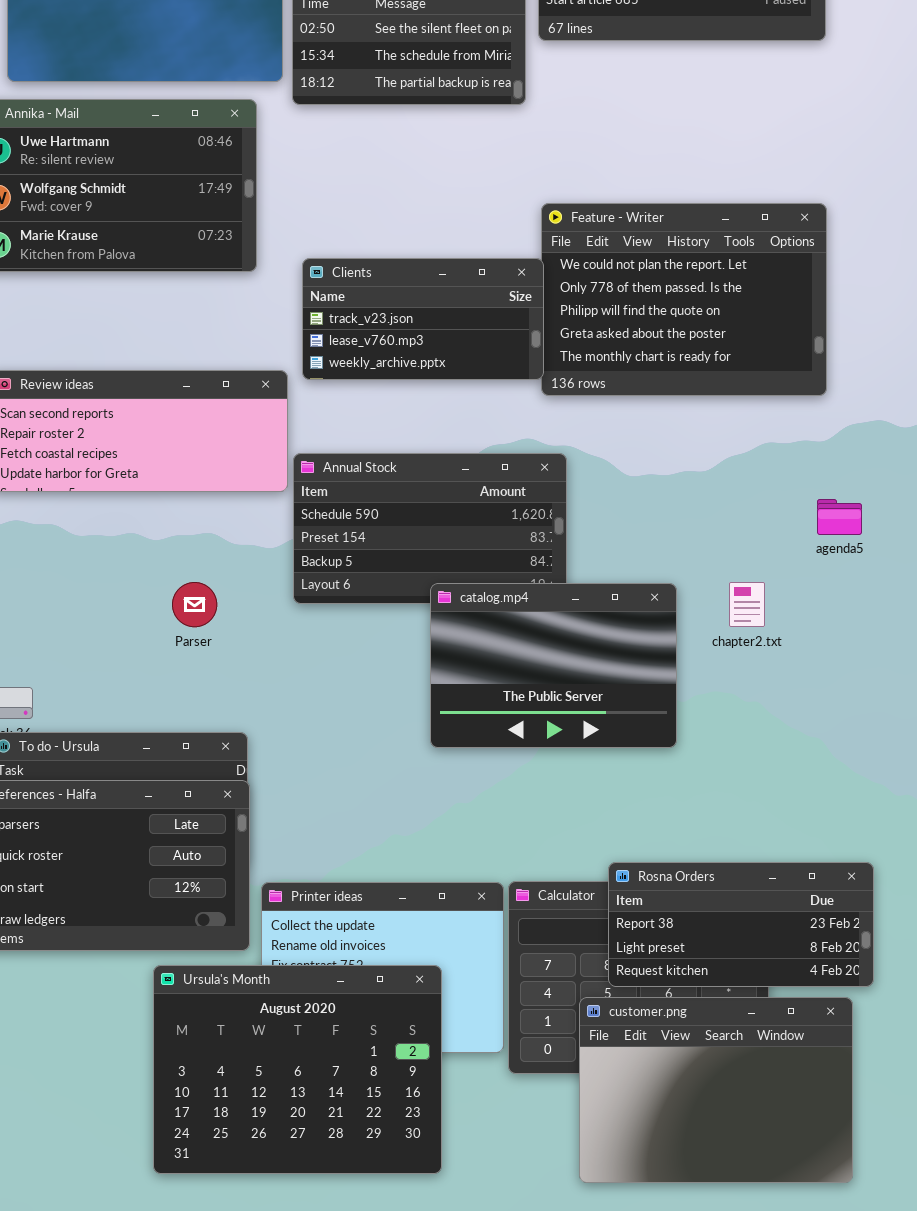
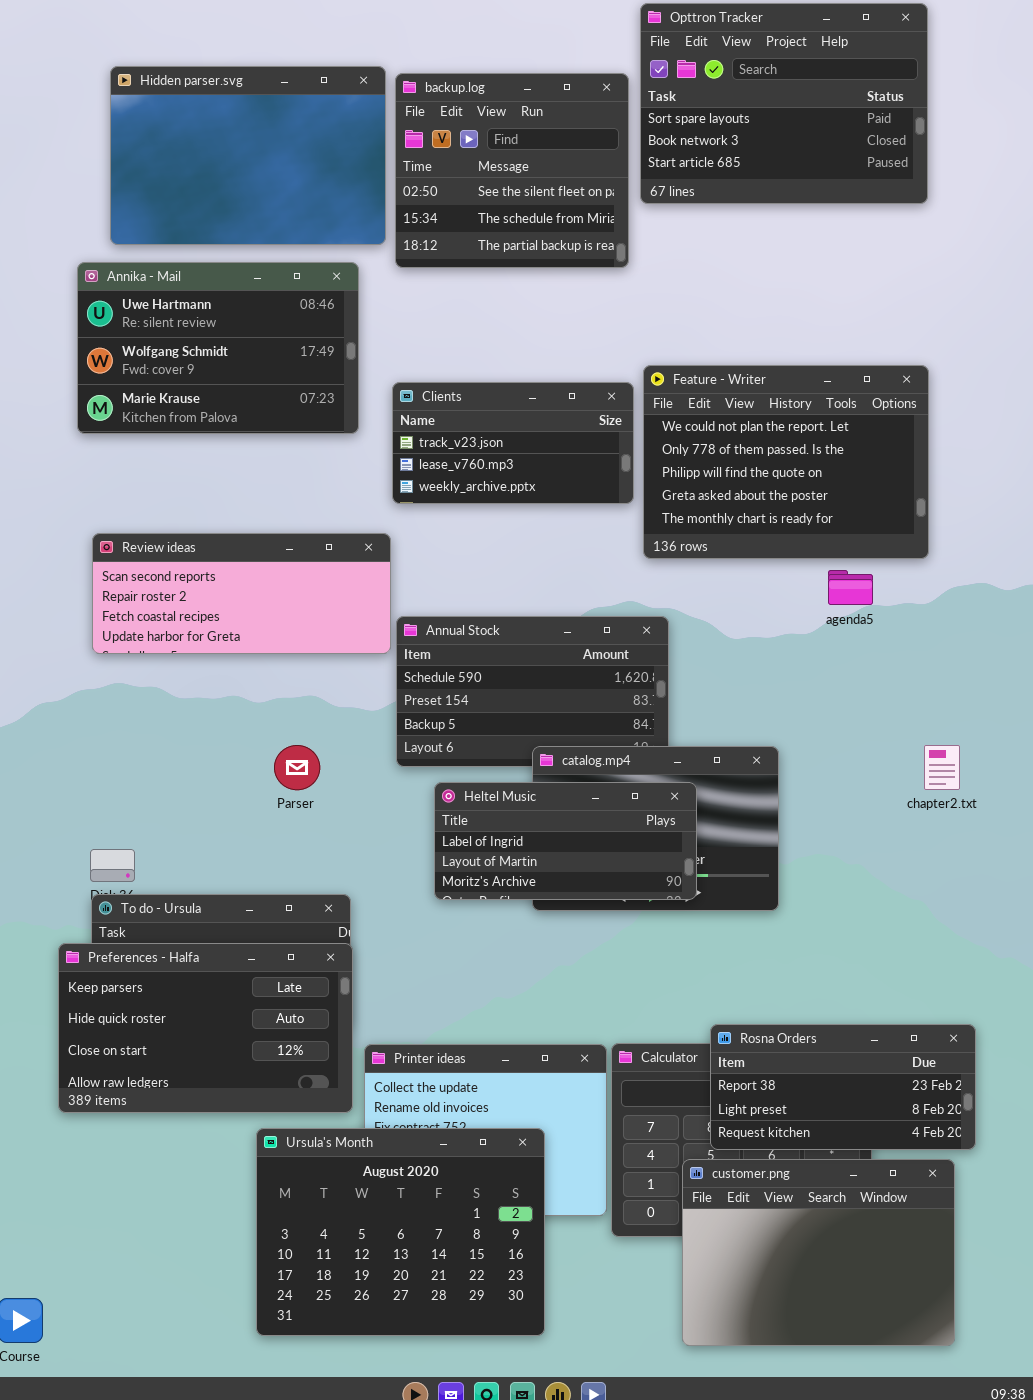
Clients: [302,258,544,380] -> [392,382,634,504], moved
agenda5: [817,499,862,535] -> [828,570,873,605], moved
chapter2.txt: [729,582,765,627] -> [924,745,960,790], moved
Heltel Music: none -> [434,782,697,900], opened

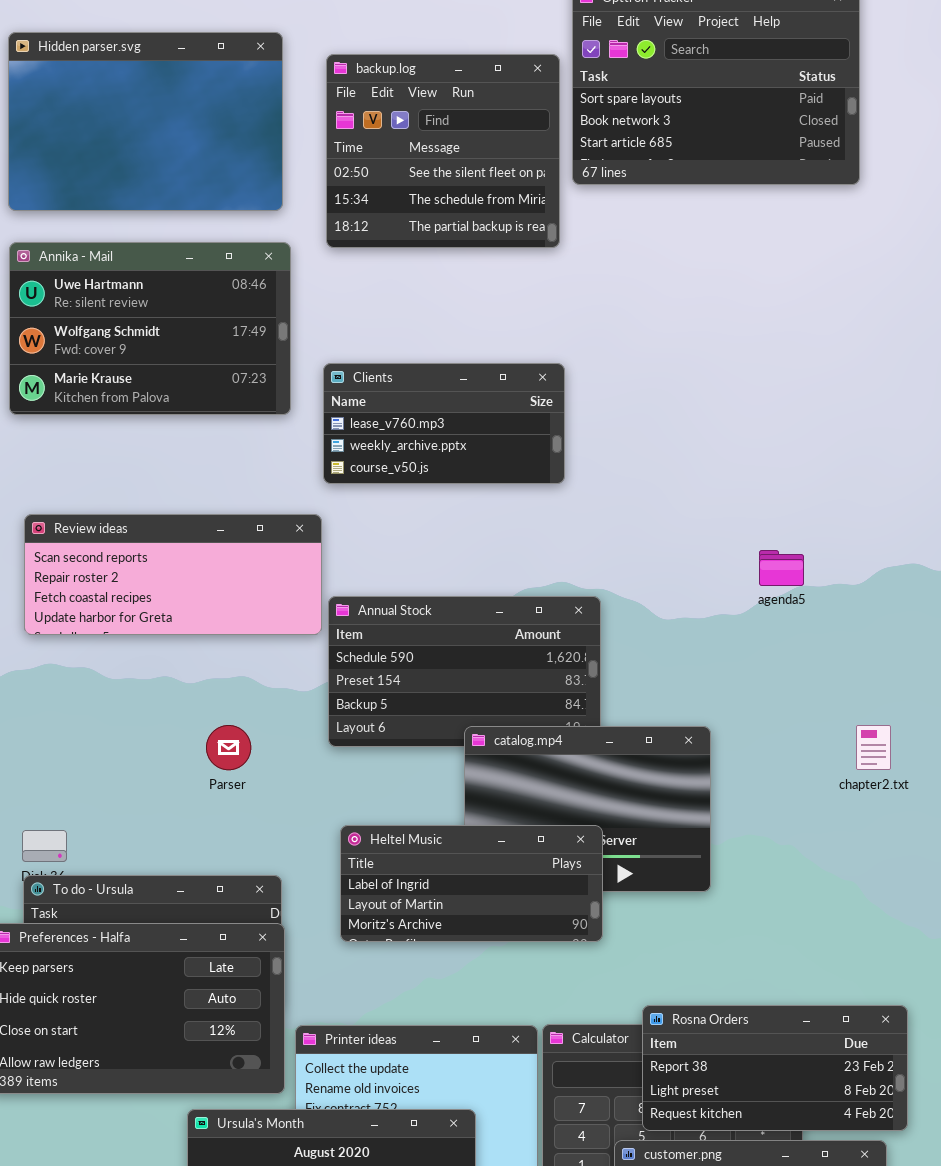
Hidden parser.svg: [110,66,386,245] -> [8,32,283,211], moved
Feature - Writer: [643,365,929,559] -> none, closed
Clients: [392,382,634,504] -> [323,363,565,484], scrolled down 1 row
Heltel Music: [434,782,697,900] -> [340,825,603,942], moved

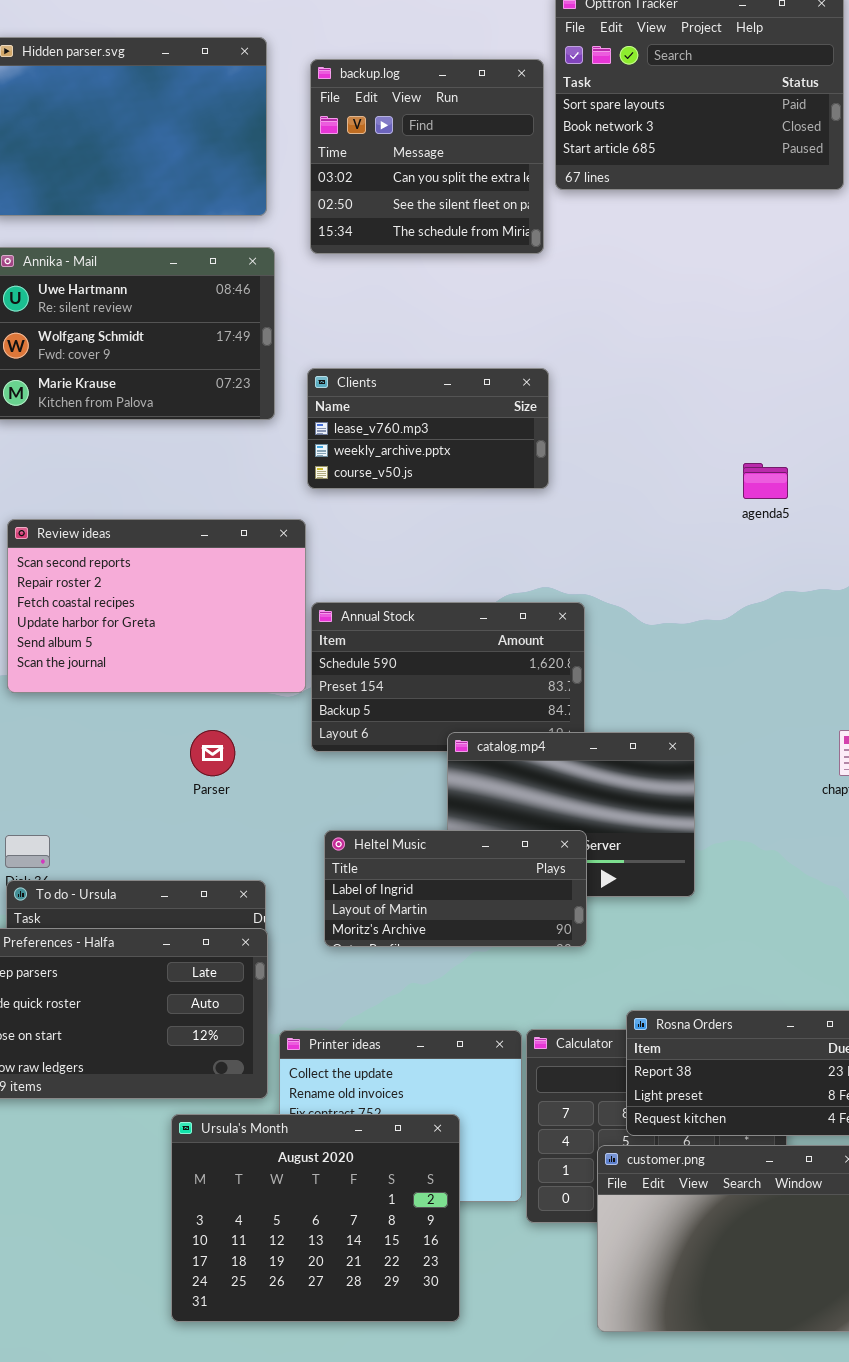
backup.log: [326,54,560,248] -> [310,59,544,254], scrolled up 1 row
Review ideas: [24,514,322,635] -> [7,519,306,693], resized
agenda5: [759,550,804,586] -> [743,463,788,499], moved

